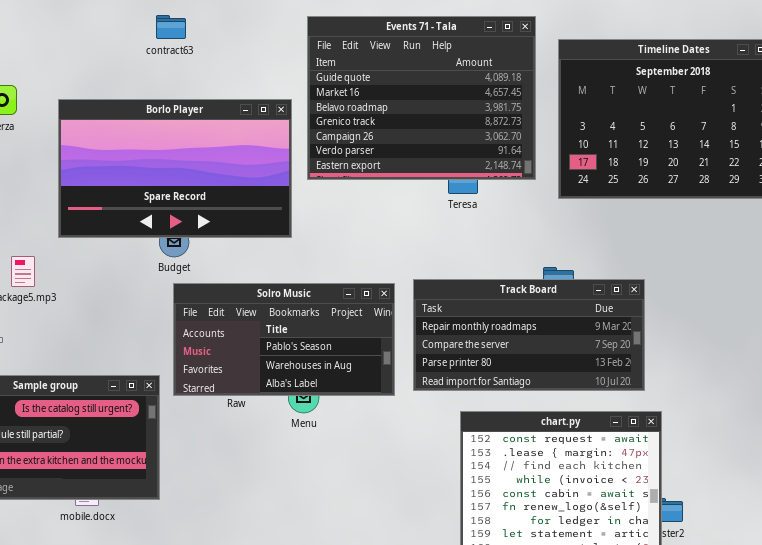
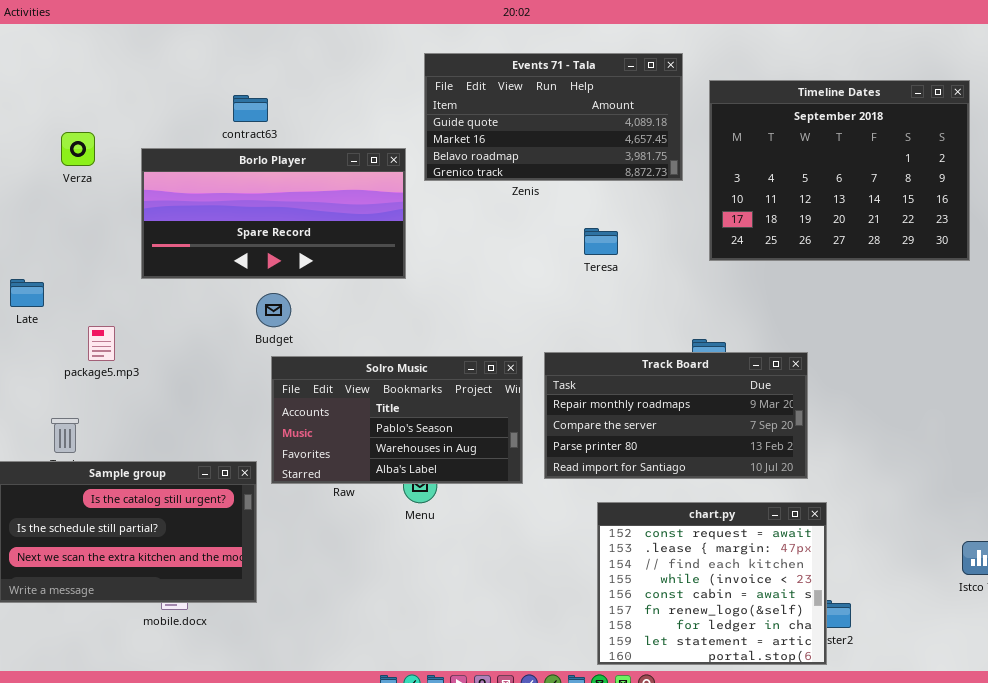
contract63: [156,15,186,39] -> [233,95,268,122], moved
Events 71 - Tala: [307,16,536,180] -> [424,53,683,181], resized
Borlo Player: [58,99,292,238] -> [141,148,406,279], resized

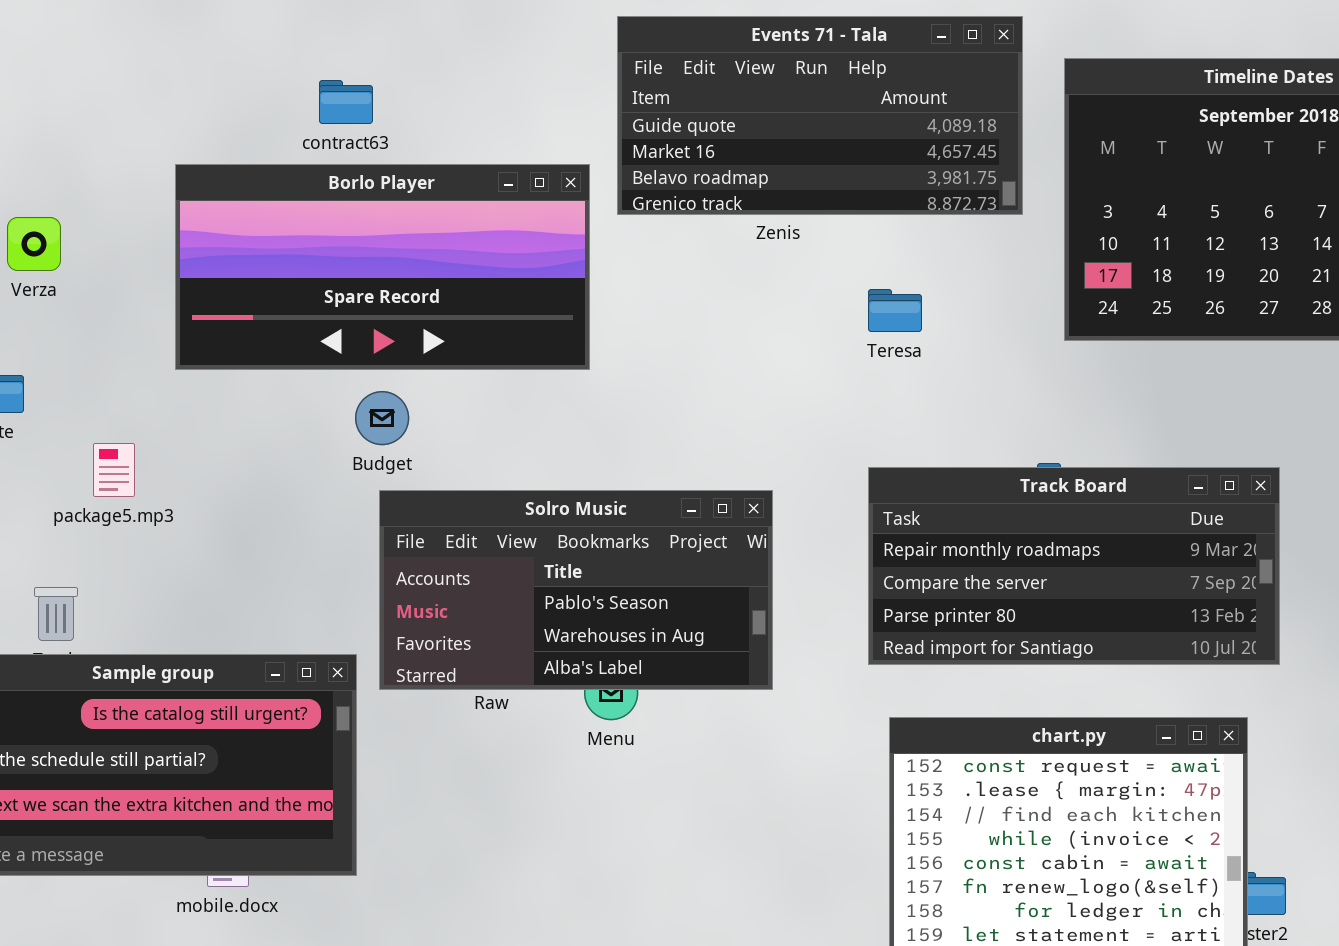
Verza: [61,132,95,166] -> [7,217,61,271], moved
Track Board: [544,352,808,479] -> [868,467,1280,665], moved

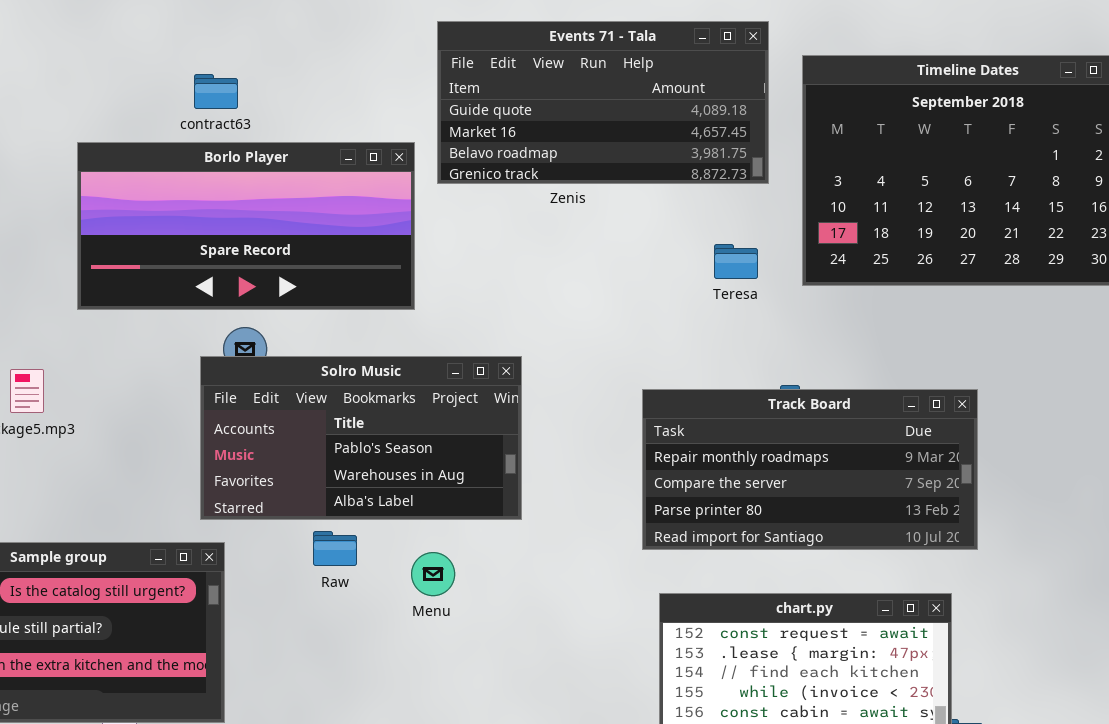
Teresa: [868,289,922,332] -> [714,244,758,279], moved
Solro Music: [379,490,773,690] -> [200,356,522,520], moved

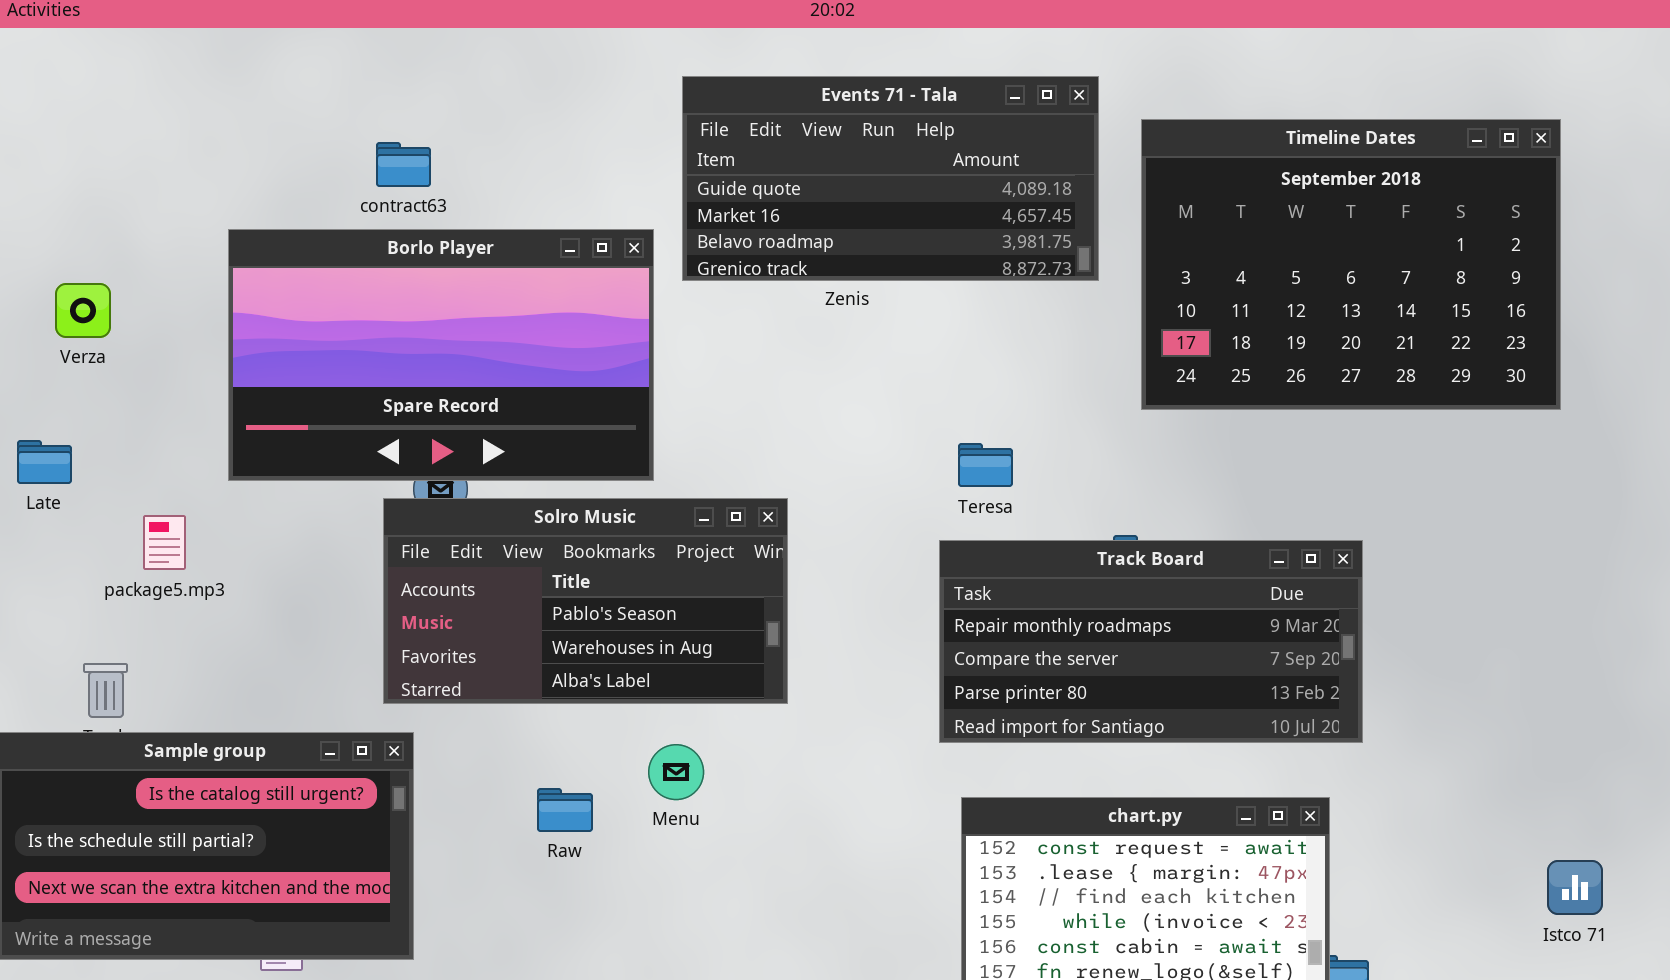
Borlo Player: [77,142,415,310] -> [228,229,654,481], resized
Teresa: [714,244,758,279] -> [958,443,1013,487], moved
Raw: [313,531,357,566] -> [537,788,593,832], moved

